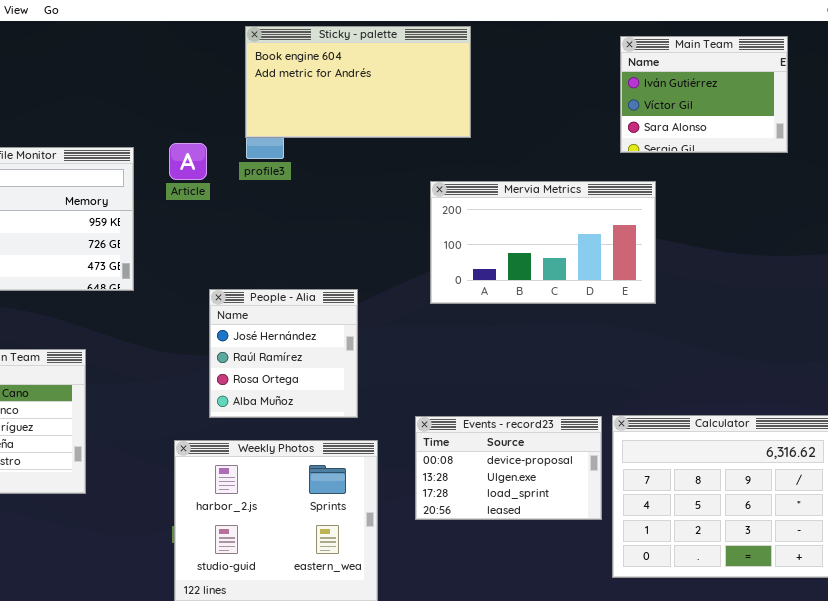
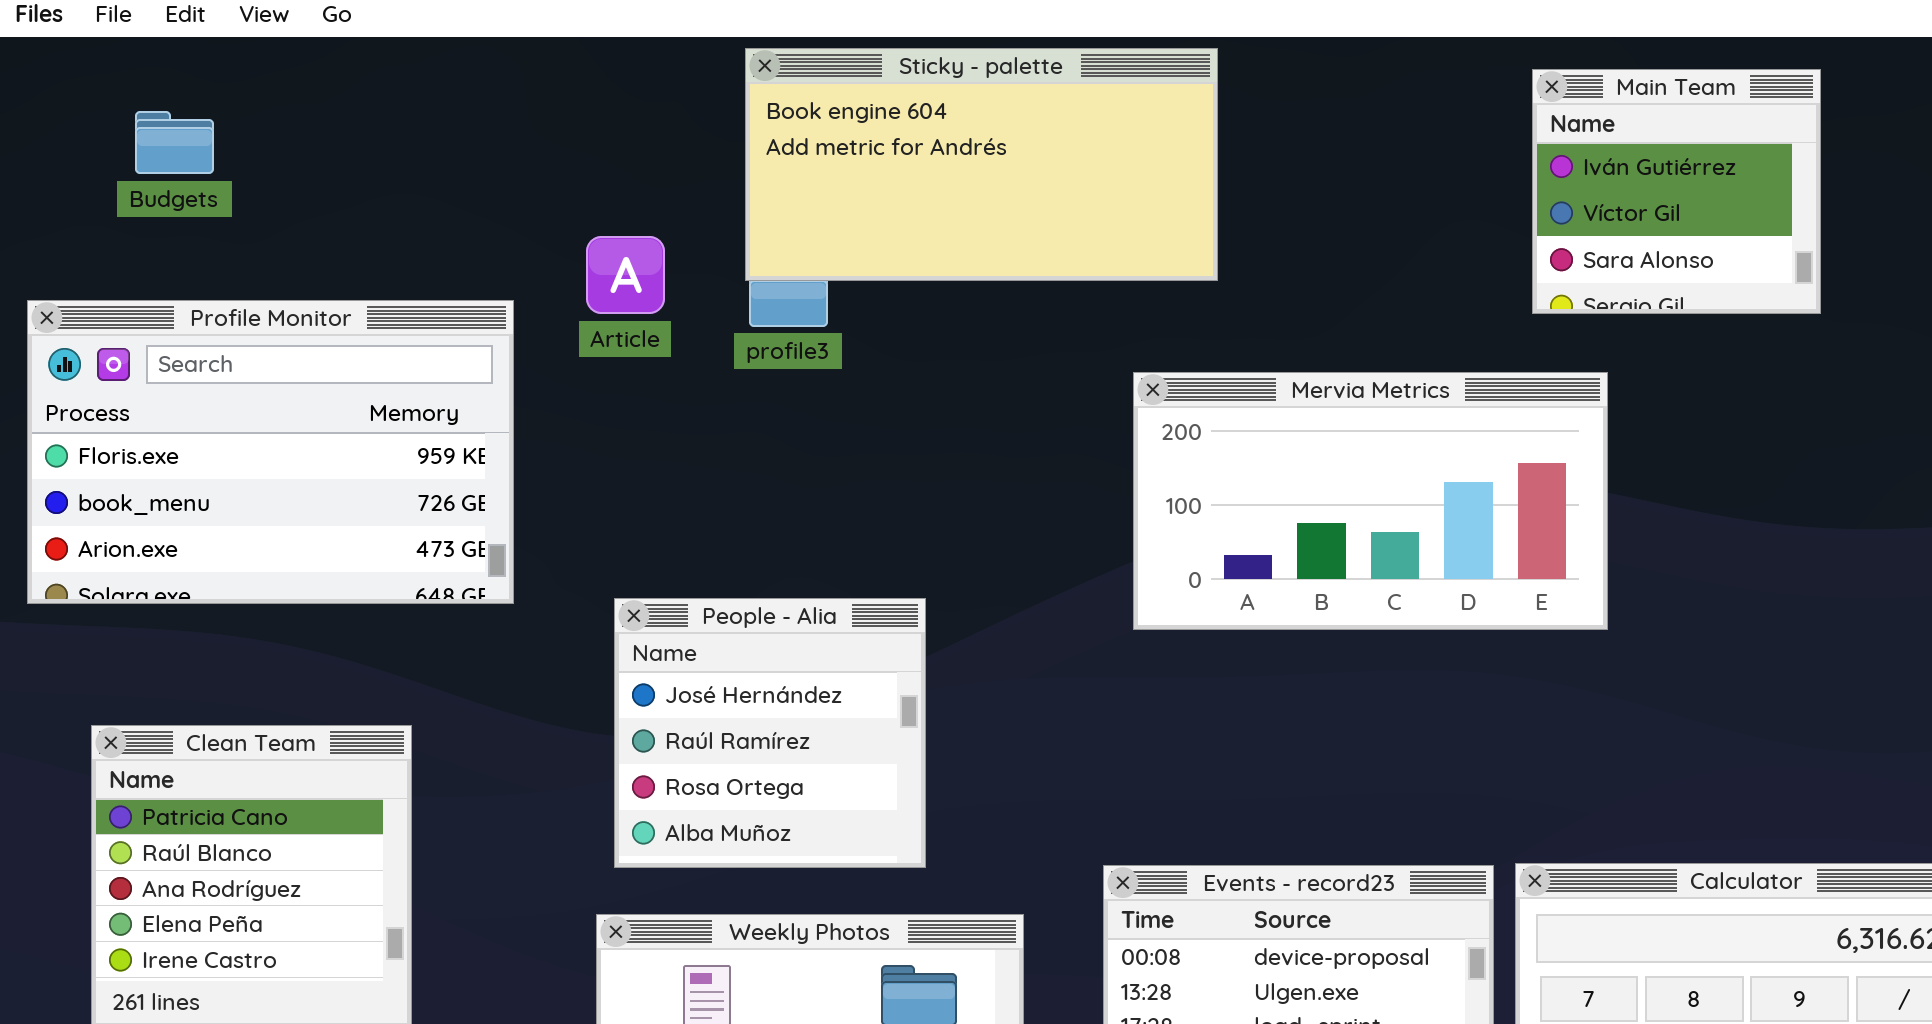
Main Team: [620,36,788,153] -> [1532,69,1821,314], resized
Article: [169,143,207,180] -> [586,236,665,314], moved
People - Alia: [209,289,358,418] -> [614,598,926,868], moved

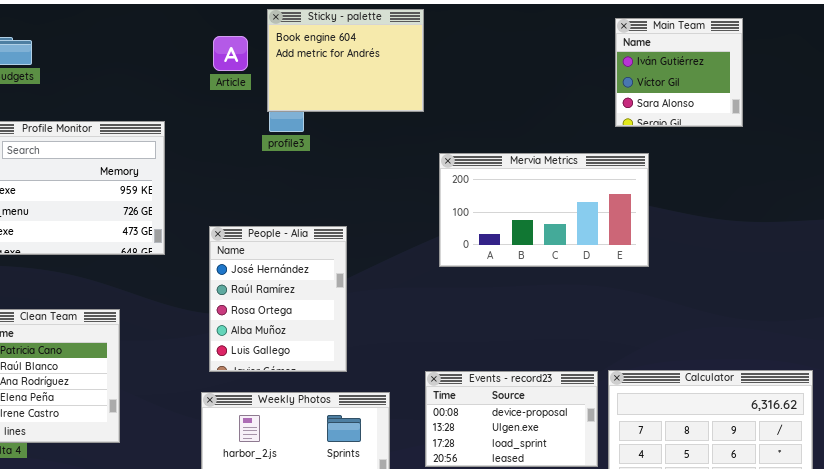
Sticky - palette: [745,48,1218,281] -> [267,9,424,112], resized
Article: [586,236,665,314] -> [213,36,248,71], moved
People - Alia: [614,598,926,868] -> [209,226,347,372], resized

